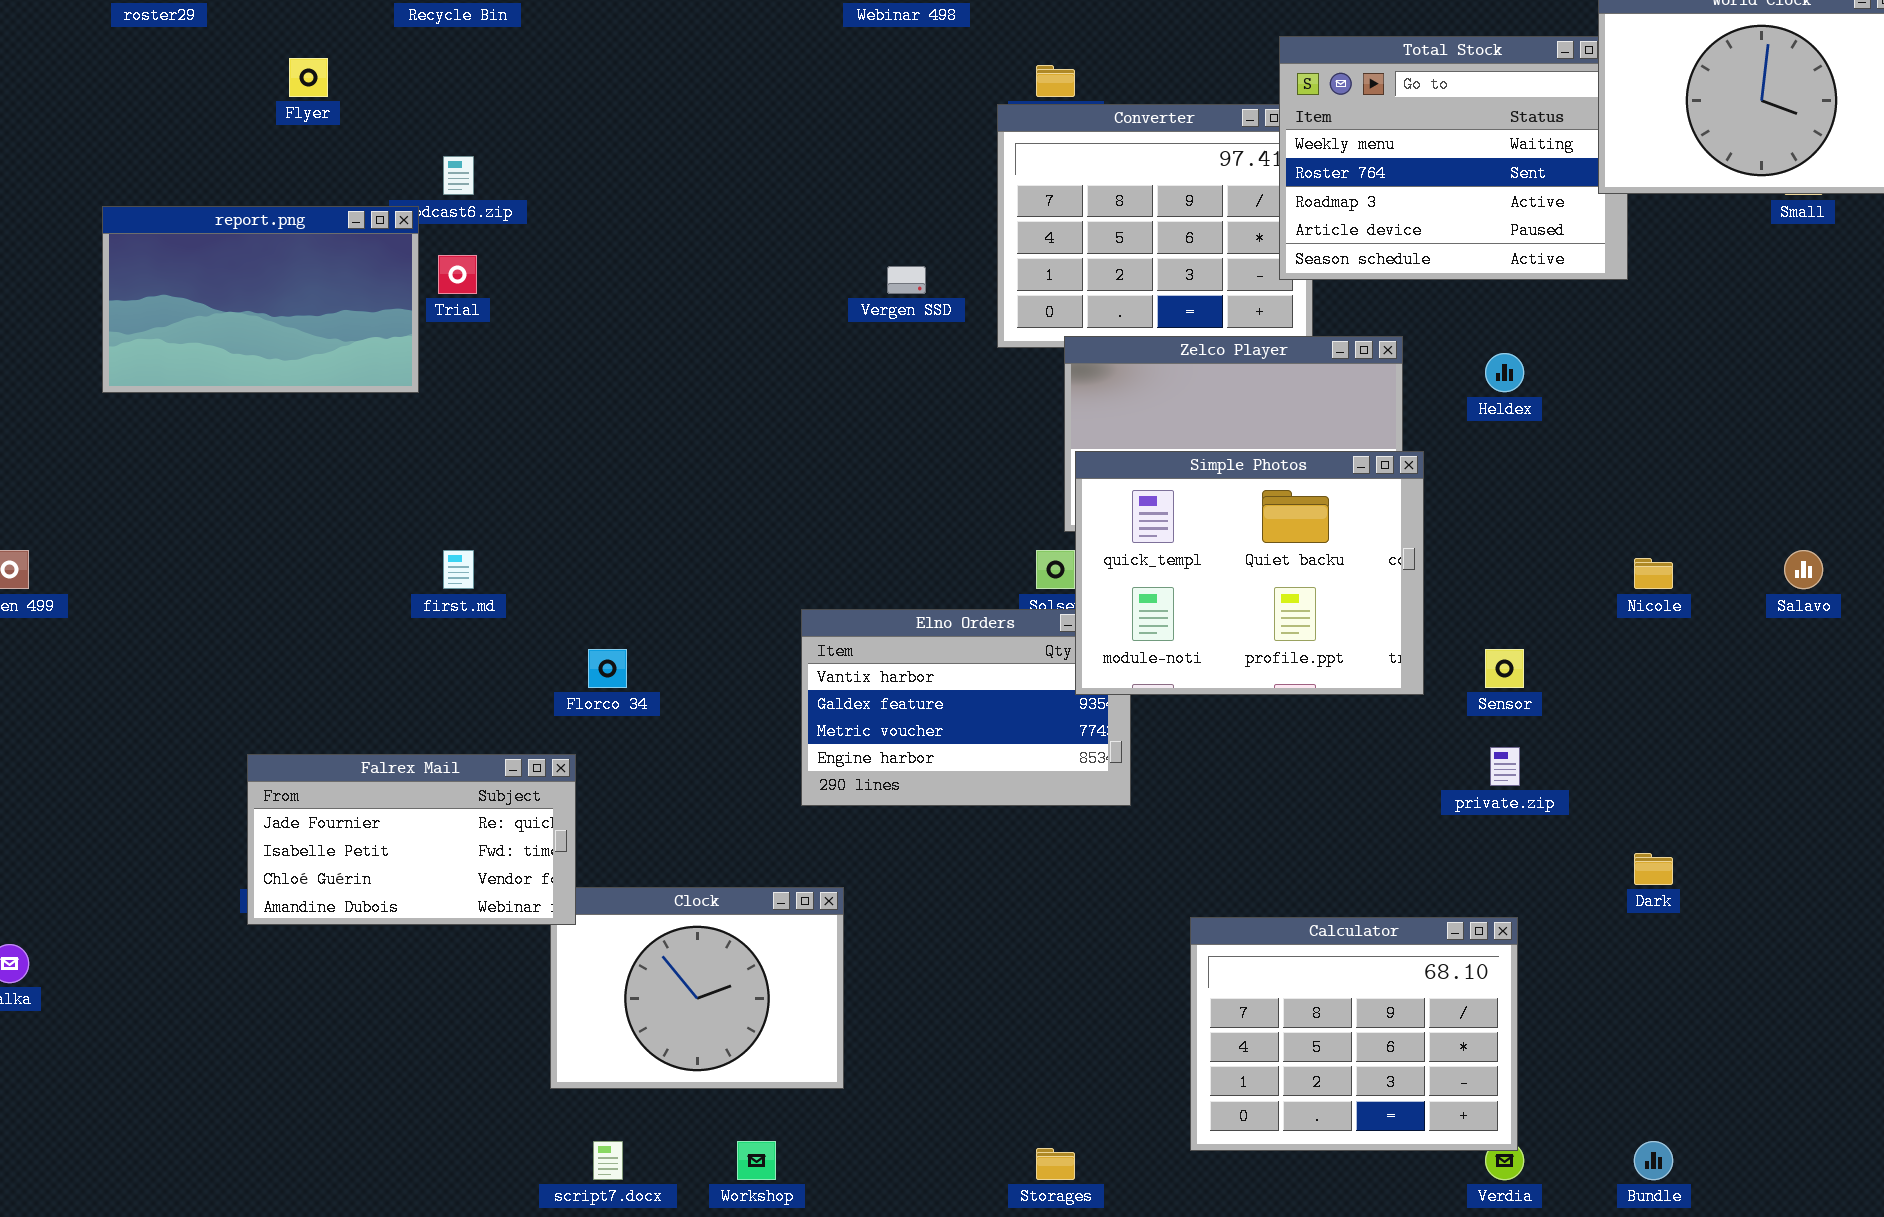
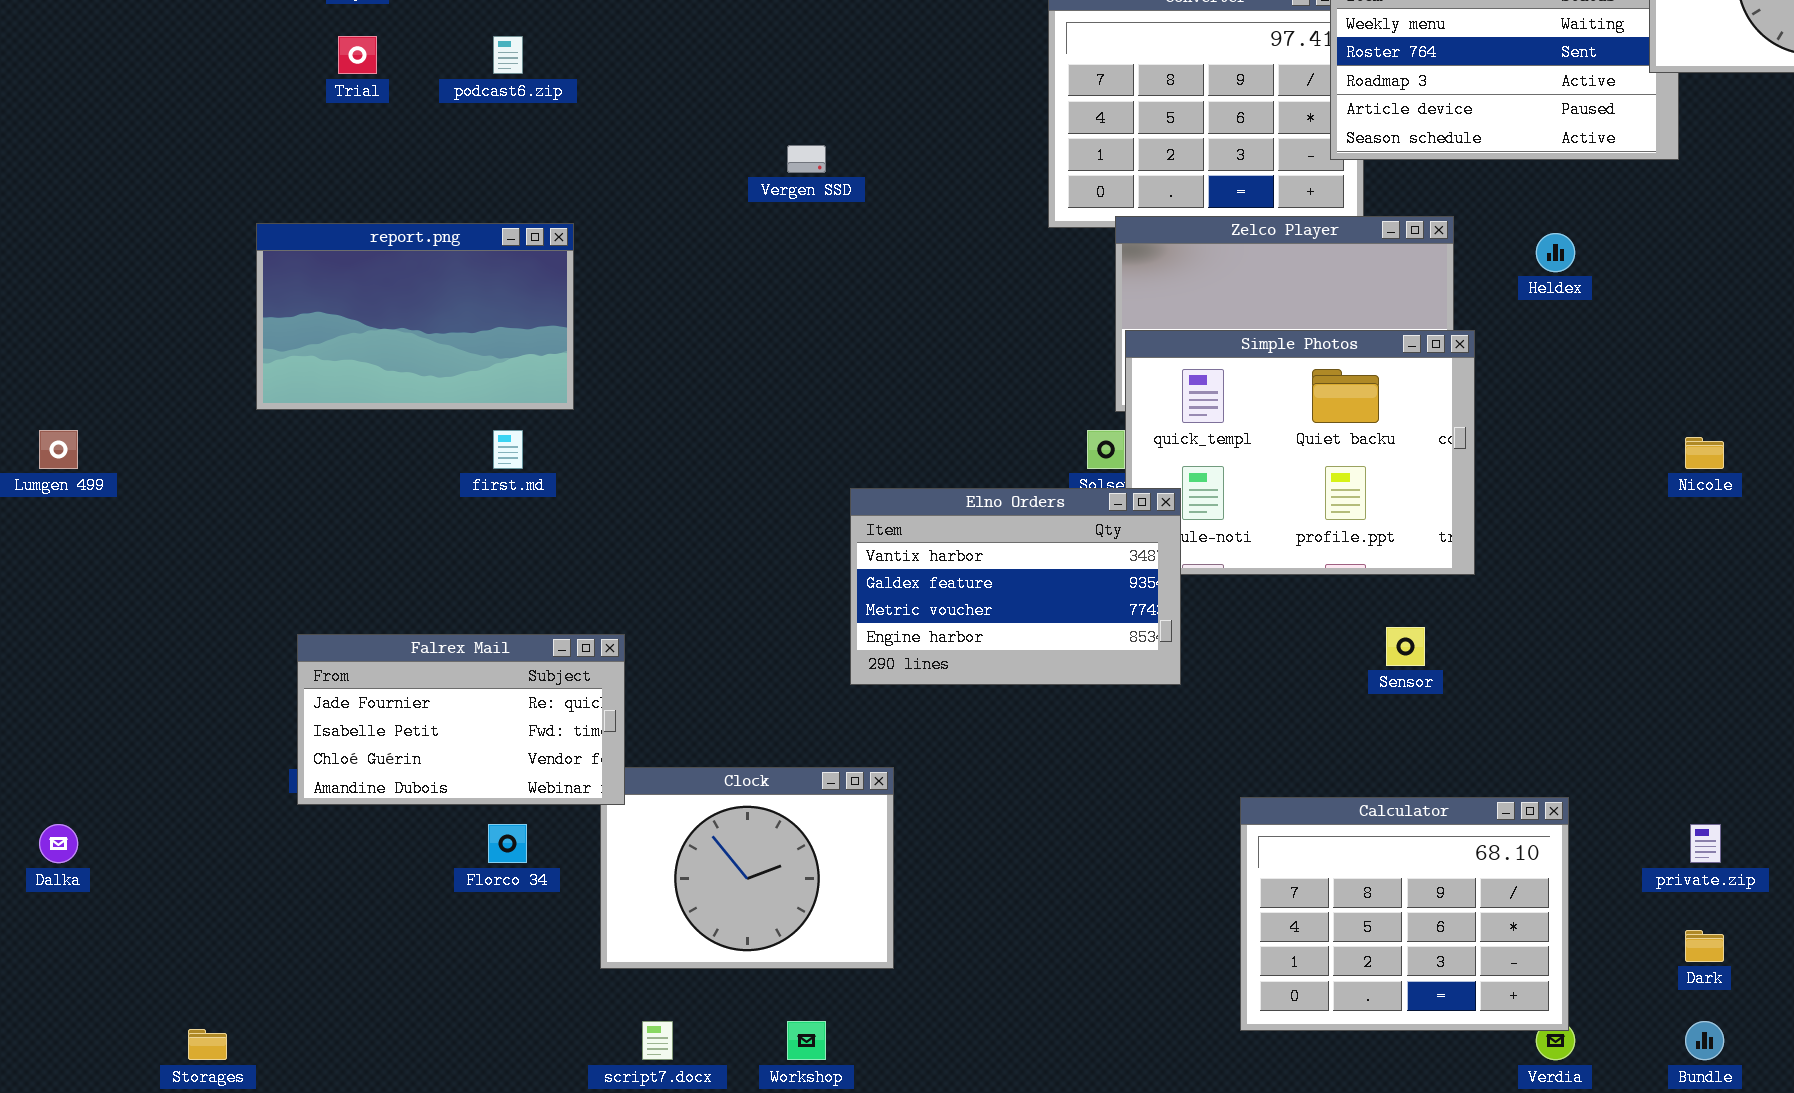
report.png: [102,206,419,393] -> [256,223,574,410], moved
Trial: [438,255,477,294] -> [338,36,377,74], moved
Vergen SSD: [887,266,926,294] -> [787,145,826,173], moved
Elno Orders: [801,609,1131,806] -> [850,488,1181,685], raised
Florco 34: [588,649,627,688] -> [488,824,527,863], moved
Sensor: [1485,649,1524,688] -> [1386,627,1425,666], moved
private.zip: [1490,747,1520,786] -> [1690,824,1721,863], moved
Dark: [1634,853,1673,885] -> [1685,930,1724,962], moved
Storages: [1036,1148,1075,1180] -> [188,1029,227,1060], moved

